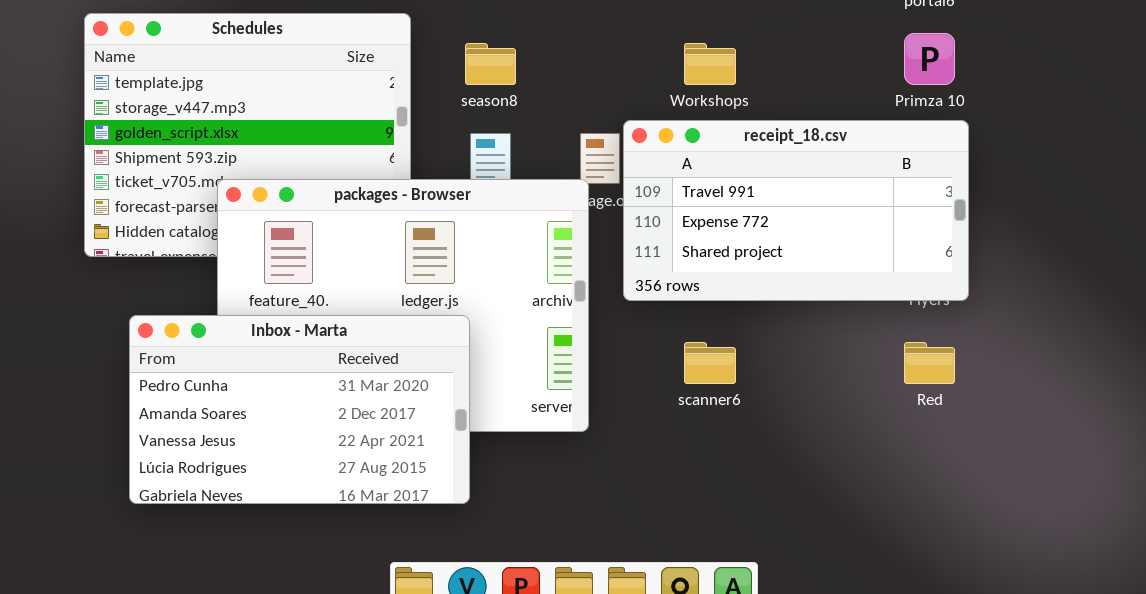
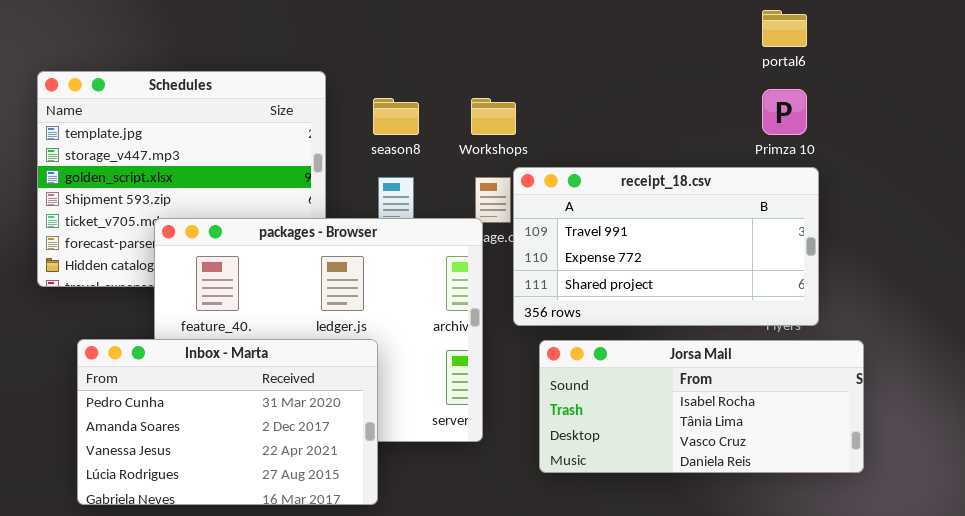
Workshops: [684,43,736,85] -> [471,98,516,135], moved
Jorsa Mail: none -> [539,340,864,473], opened

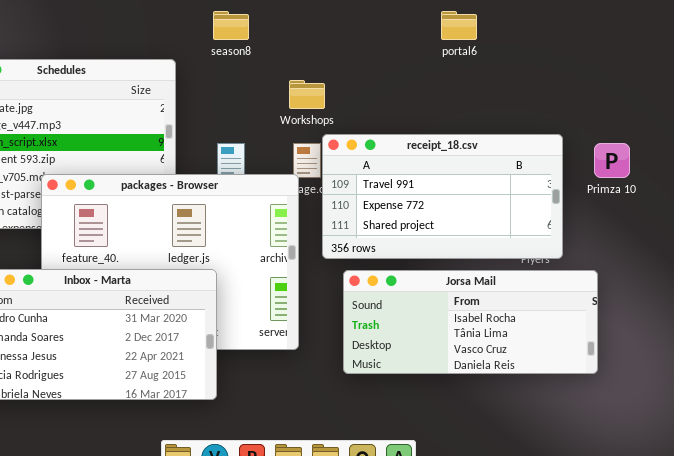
portal6: [762,10,807,47] -> [441,11,477,40], moved
Primza 10: [762,89,807,135] -> [594,143,630,178], moved
season8: [373,98,419,135] -> [213,11,249,40], moved

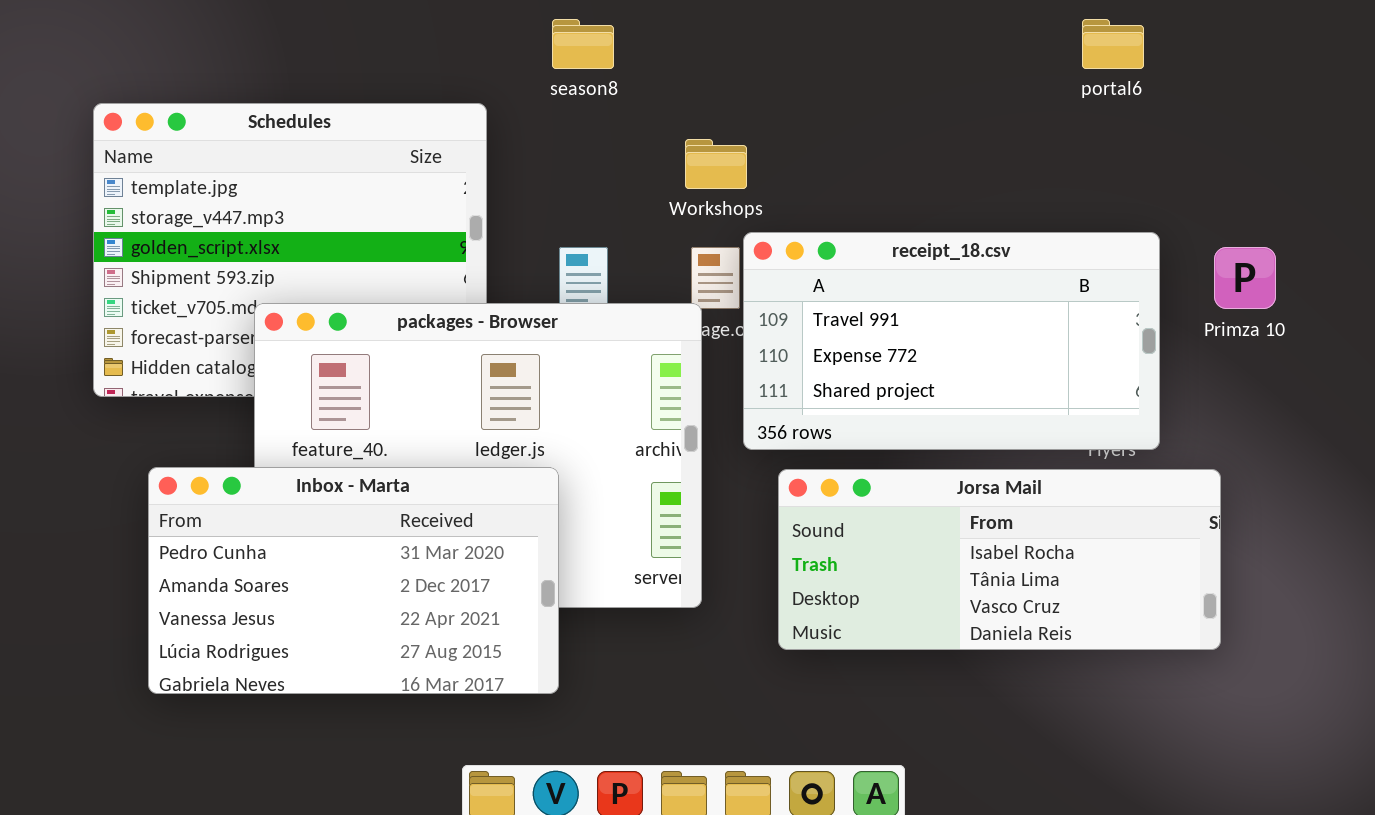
portal6: [441,11,477,40] -> [1082,19,1144,69], moved

